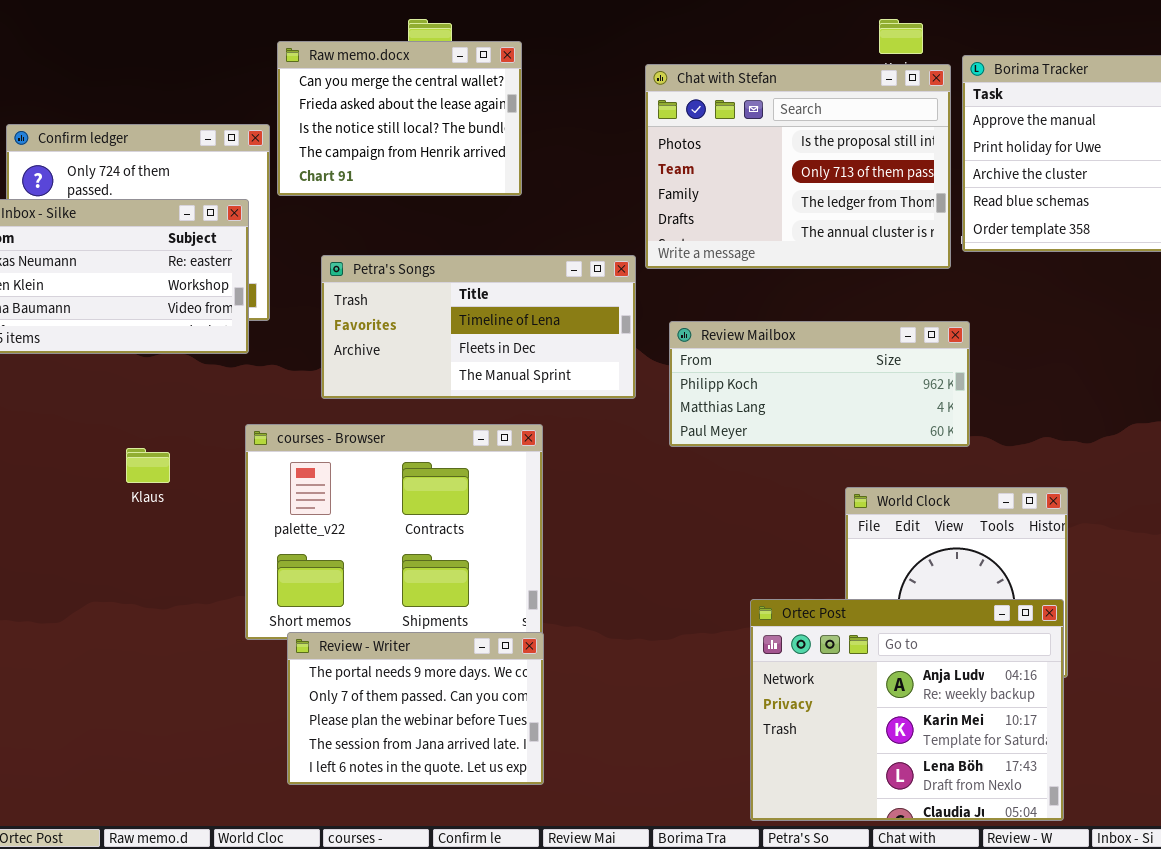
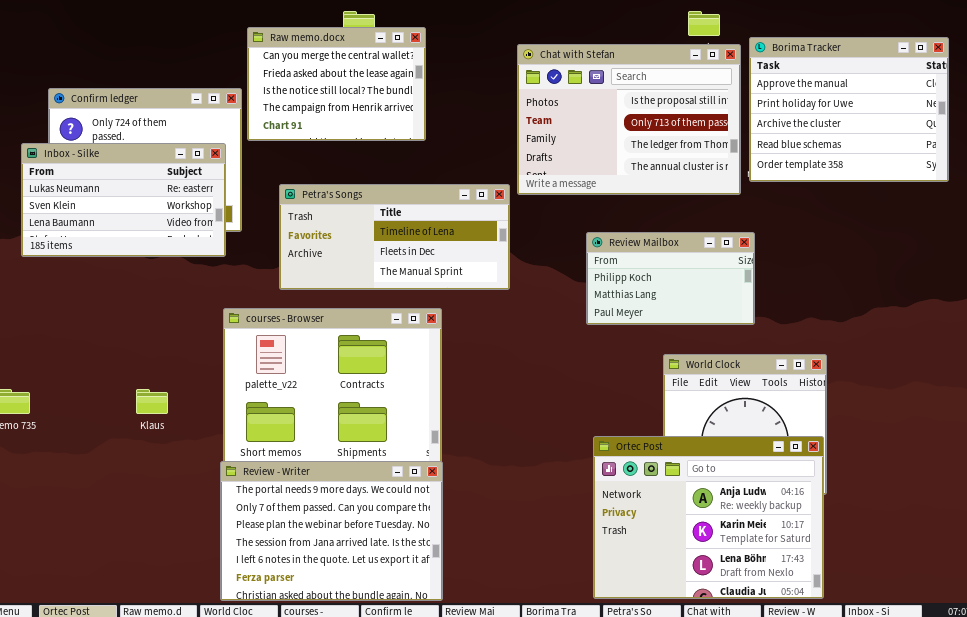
Review Mailbox: [669,321,970,447] -> [586,232,755,325], resized
Klaus: [126,448,170,483] -> [136,389,168,414], moved
Review - Writer: [287,632,544,785] -> [220,461,443,601], resized

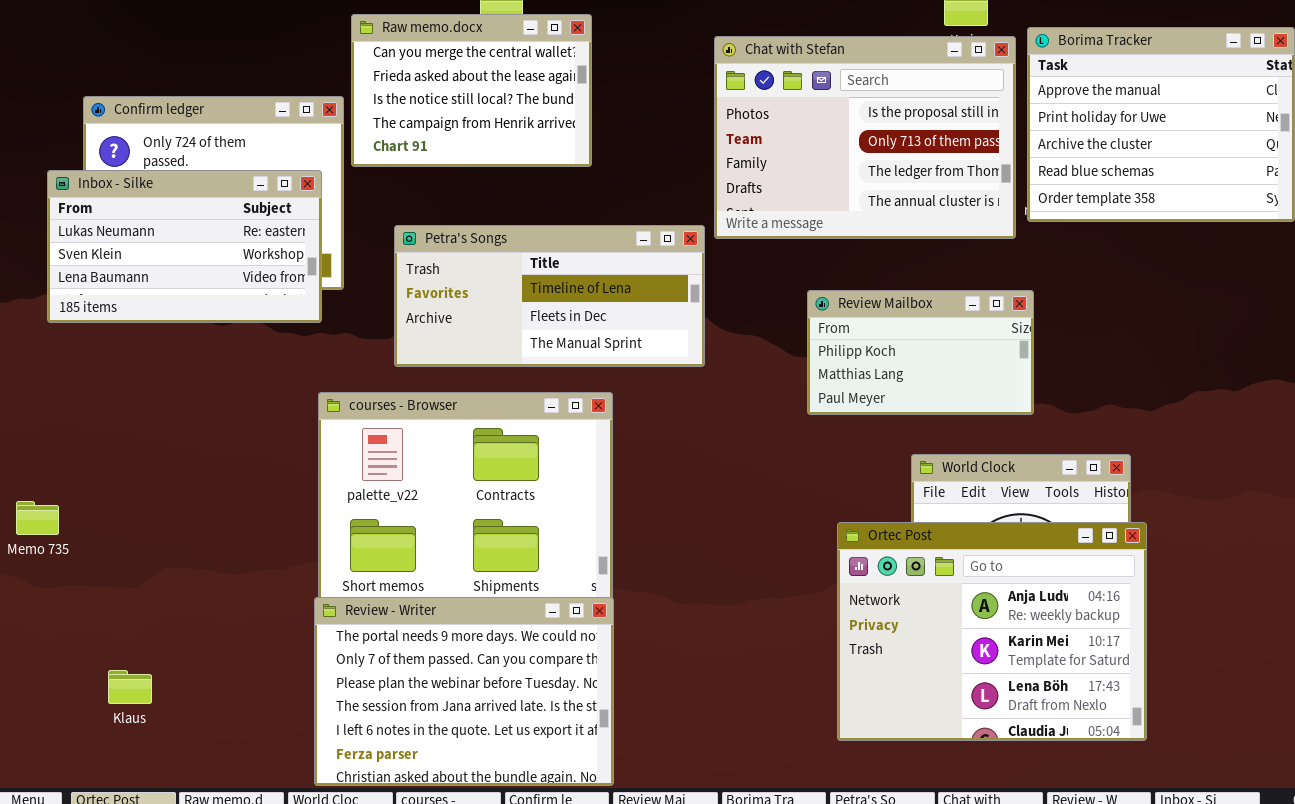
Klaus: [136,389,168,414] -> [108,670,152,704], moved
Ortec Post: [593,436,824,599] -> [837,522,1147,741], moved

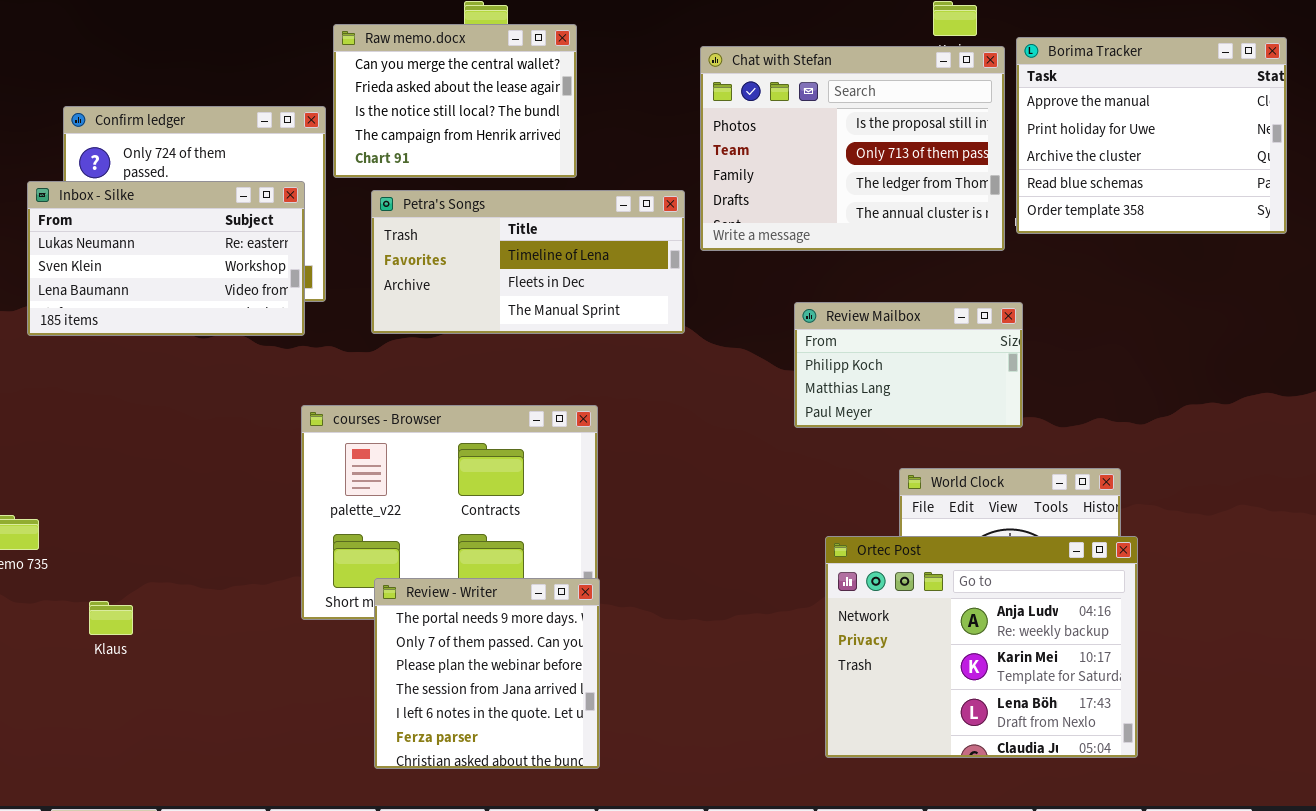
Petra's Songs: [394,225,705,367] -> [371,190,685,334], moved
Review - Writer: [314,597,614,786] -> [374,578,600,769], moved, resized
Klaus: [108,670,152,704] -> [89,601,133,635], moved

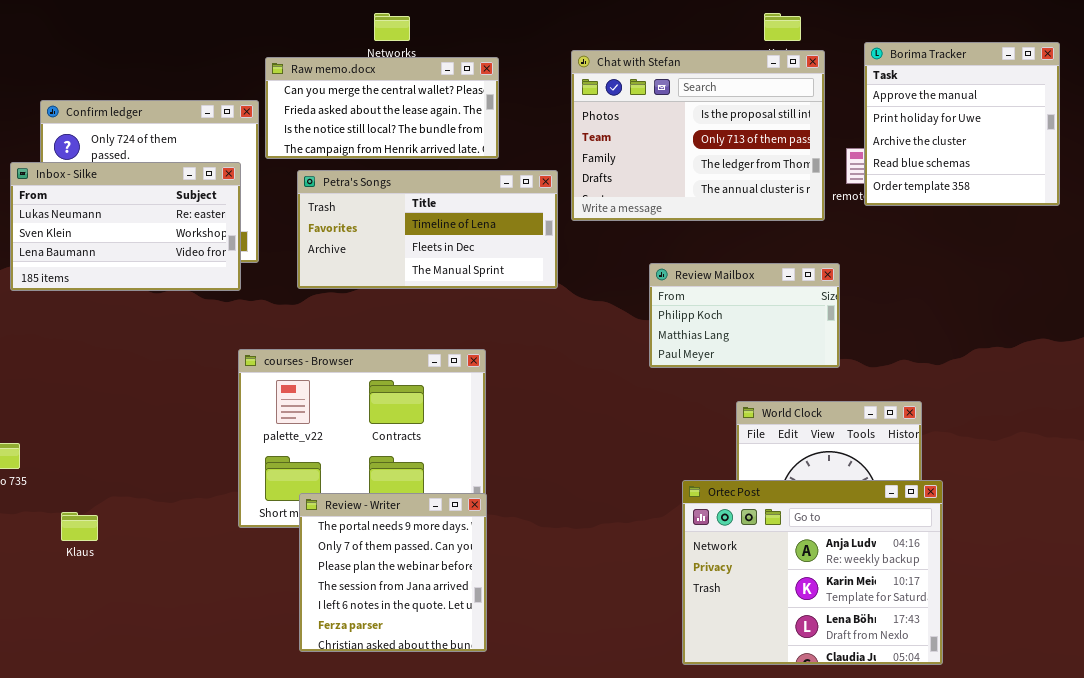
Raw memo.docx: [333,24,577,178] -> [265,57,499,159], resized
Borima Tracker: [1016,37,1287,234] -> [864,42,1060,206], resized
Ortec Post: [825,536,1138,758] -> [682,480,943,665], moved

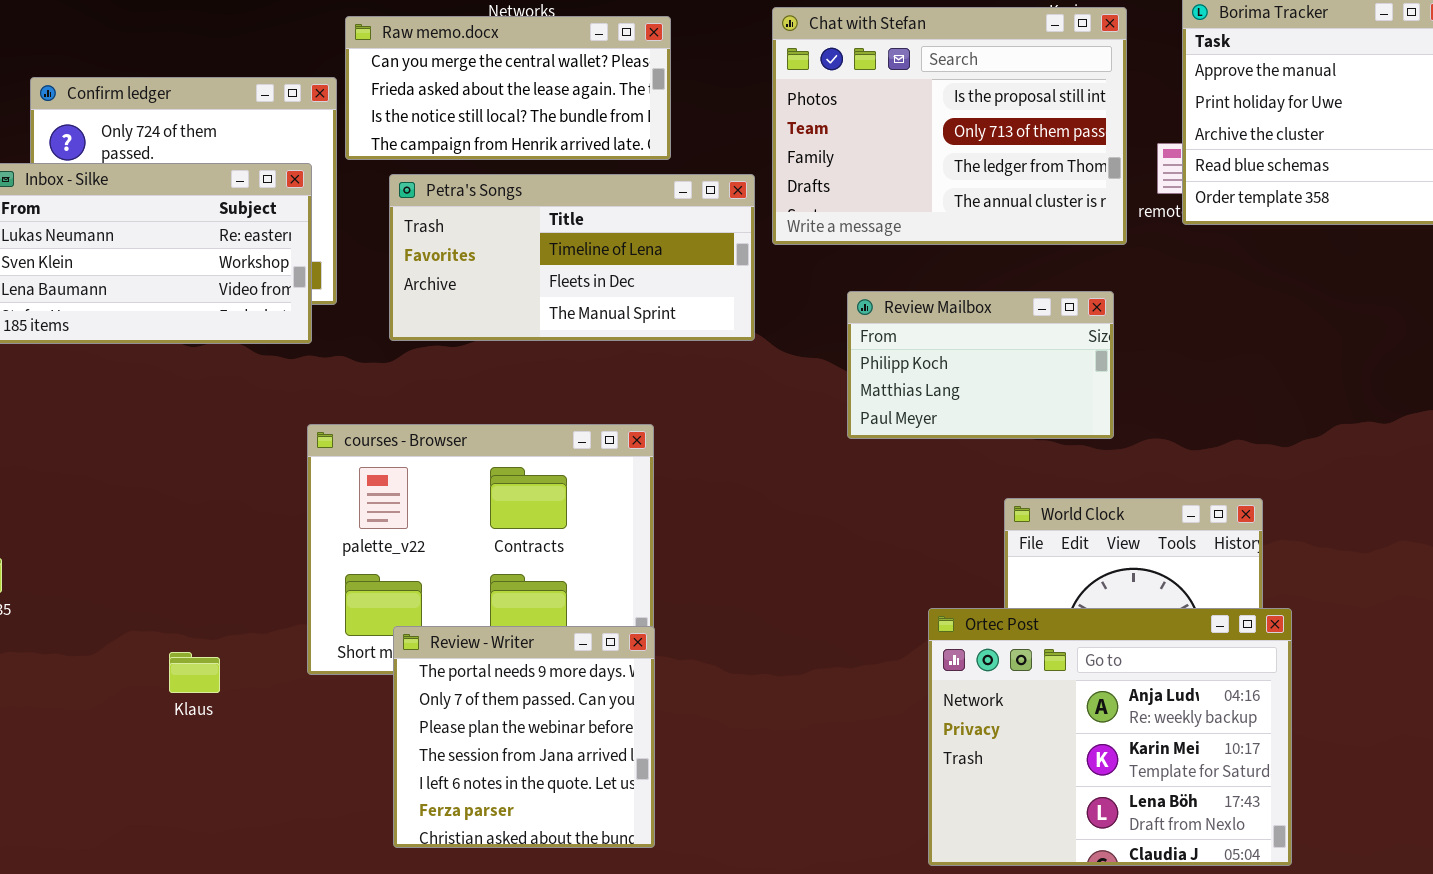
Review Mailbox: [649,263,840,368] -> [847,291,1114,439], moved
Klaus: [61,512,98,541] -> [169,652,220,693], moved

